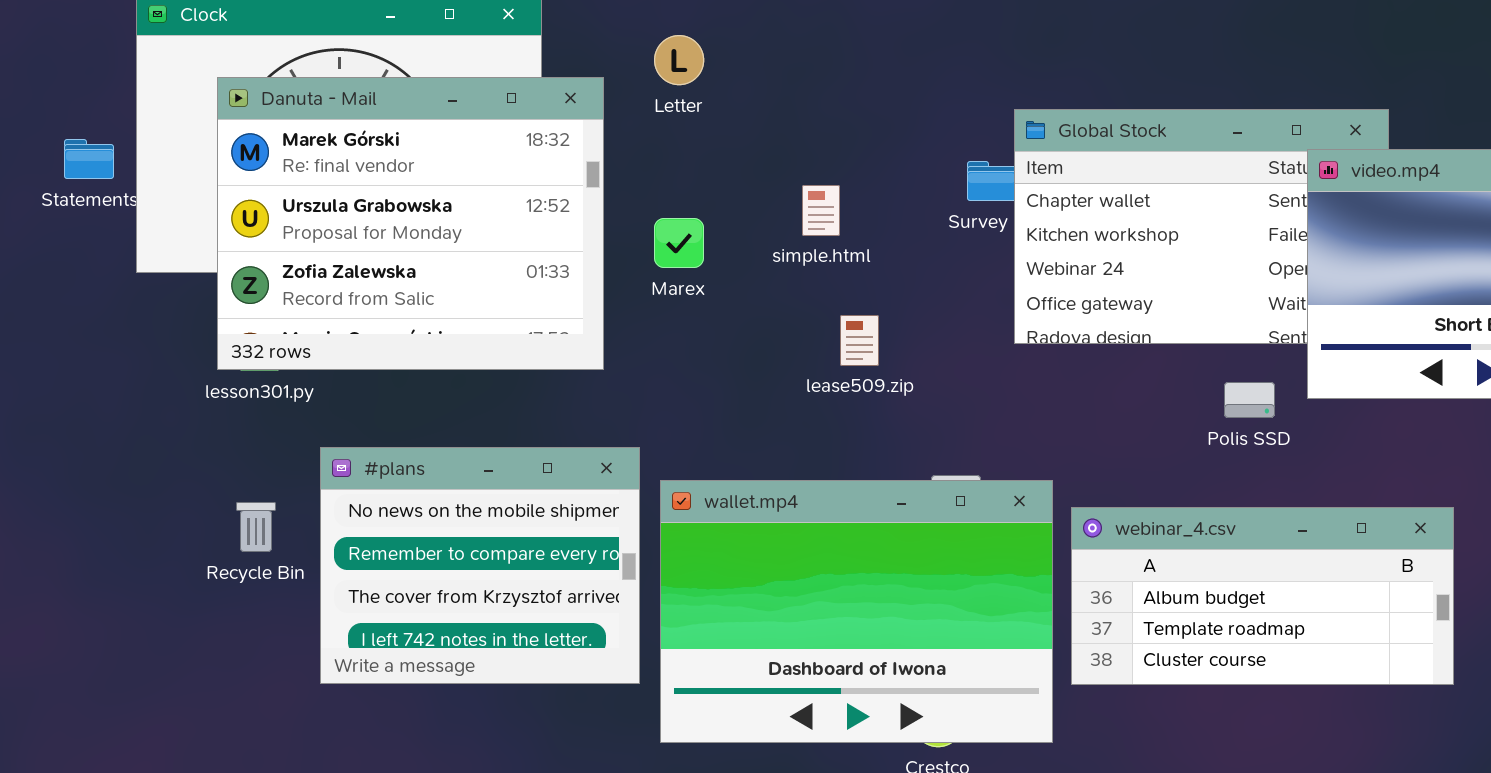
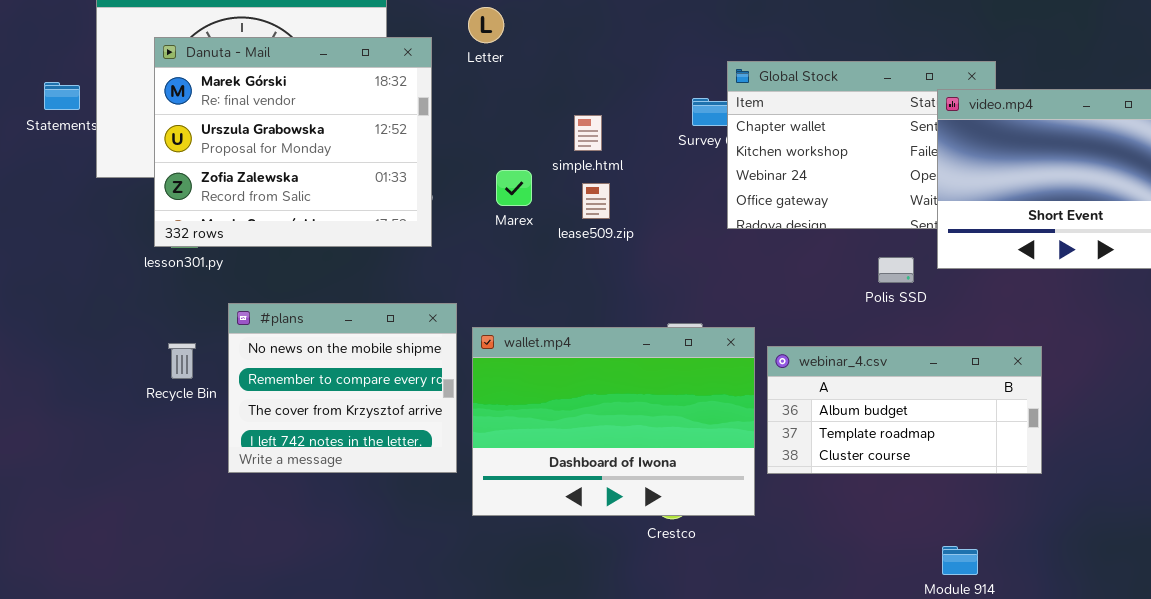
Marex: [654,218,704,268] -> [496,170,532,206], moved
lease509.zip: [840,315,879,366] -> [582,183,610,219], moved

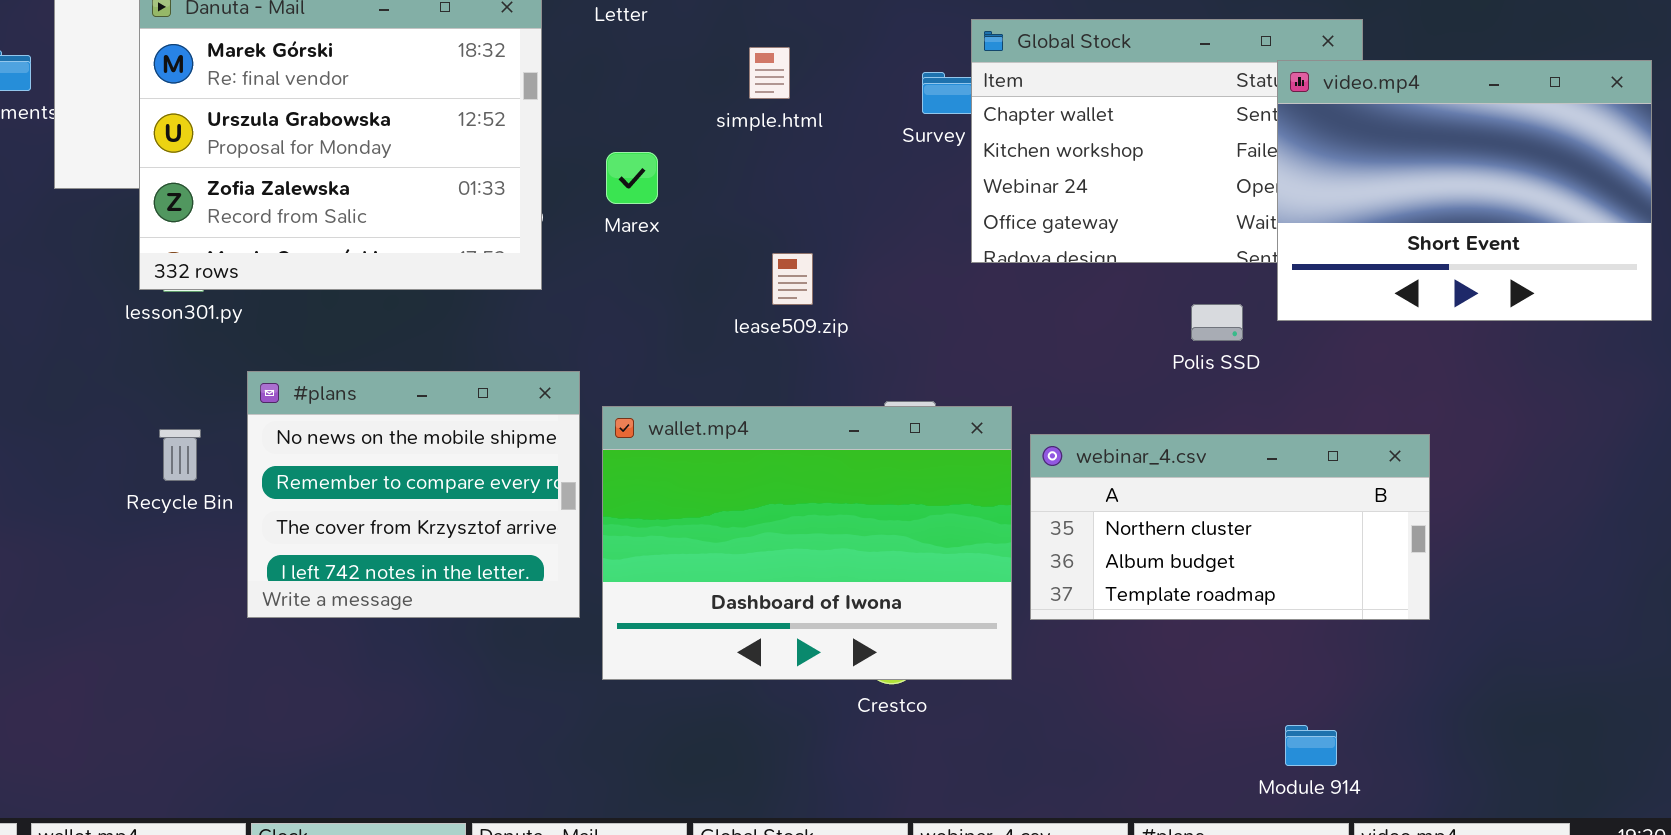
simple.html: [574,115,602,151] -> [749,47,790,99], moved
Marex: [496,170,532,206] -> [606,152,658,204], moved
lease509.zip: [582,183,610,219] -> [772,253,813,305], moved
webinar_4.csv: [767,346,1042,474] -> [1030,434,1430,620], scrolled up 1 row

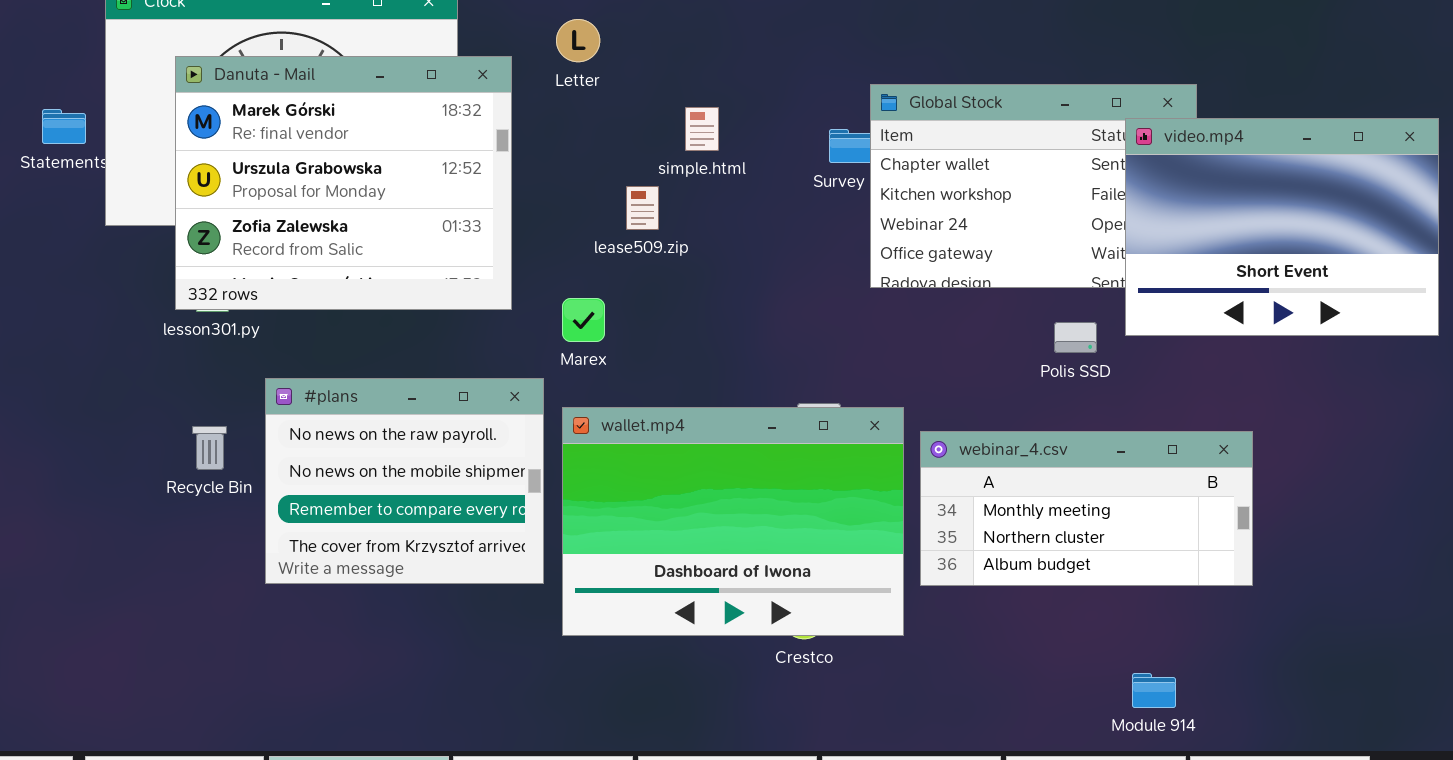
Marex: [606,152,658,204] -> [562,298,605,342], moved
lease509.zip: [772,253,813,305] -> [626,186,659,230], moved
#plans: [247,371,580,618] -> [265,378,544,584], scrolled up 1 row
webinar_4.csv: [1030,434,1430,620] -> [920,431,1253,586], scrolled up 1 row

